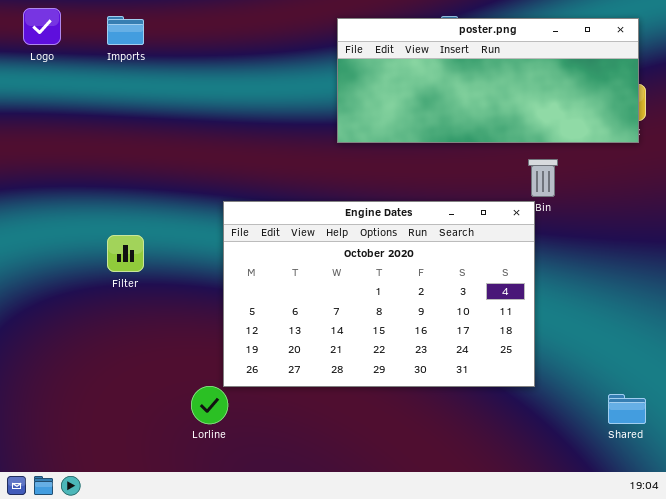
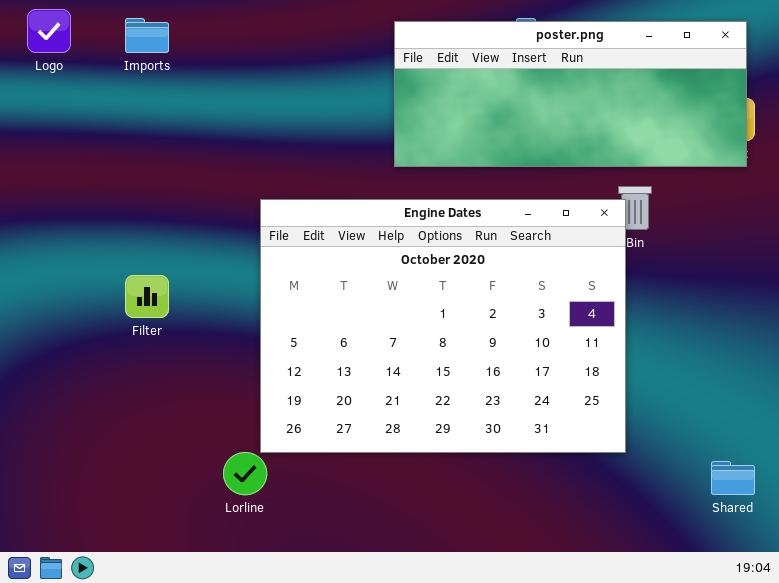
Engine Dates: [223,201,535,387] -> [260,199,626,453], resized

